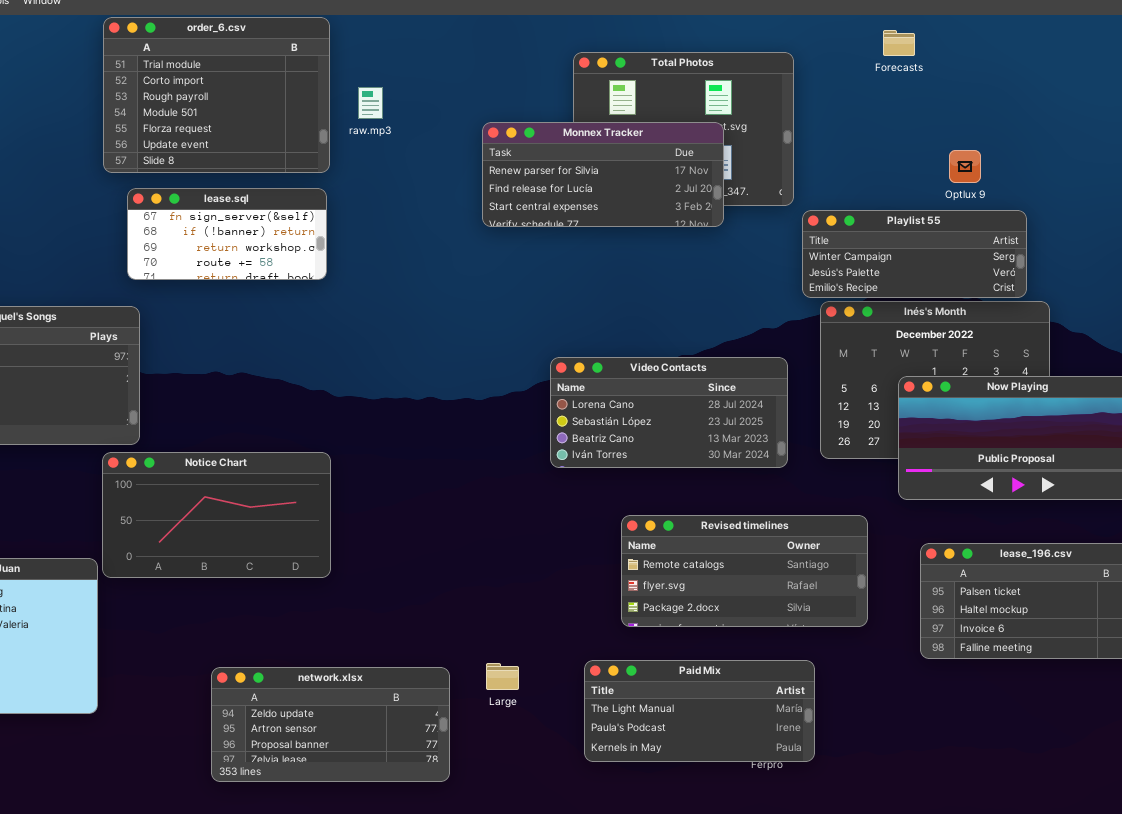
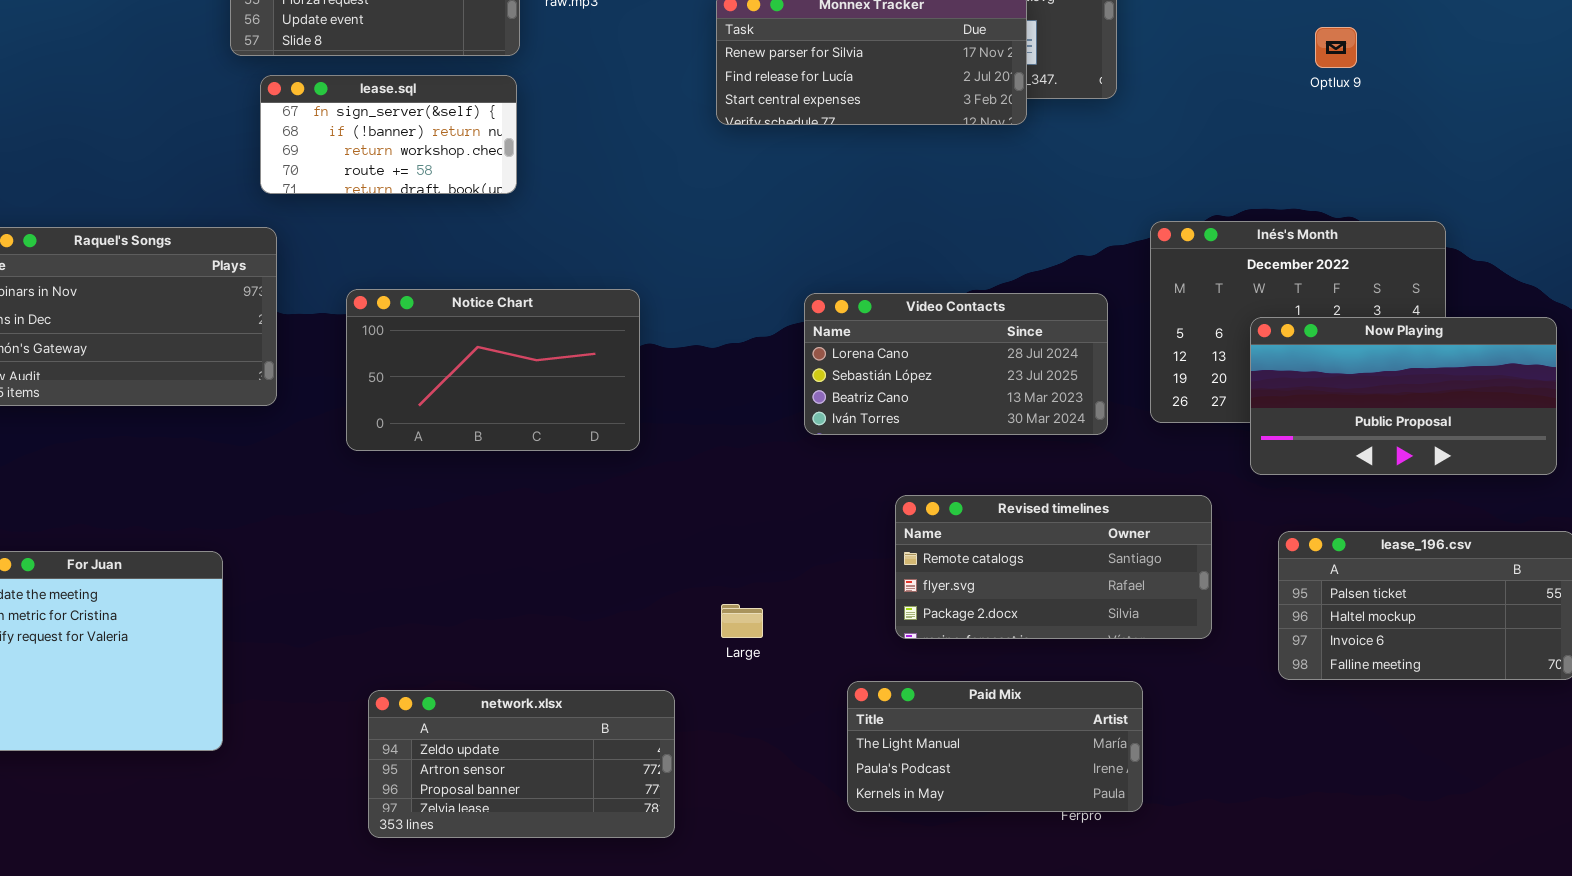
Playlist 55: [802,210,1027,298] -> none, closed
Notice Chart: [102,452,331,578] -> [346,289,640,451], moved
Large: [486,663,519,690] -> [721,604,763,638], moved

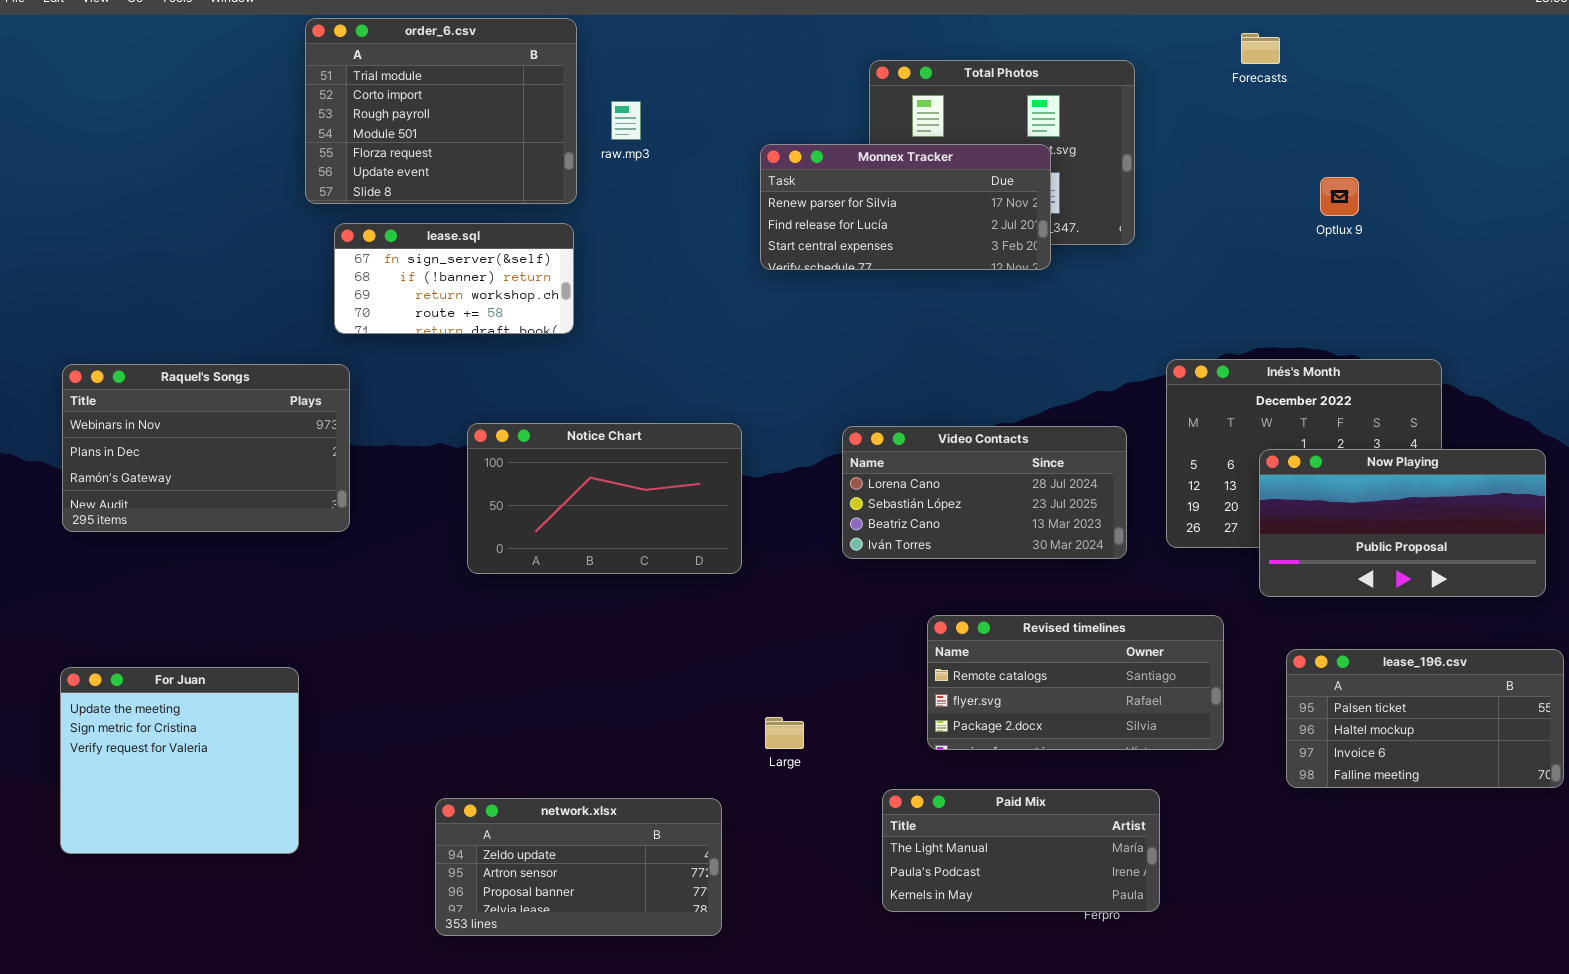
Notice Chart: [346,289,640,451] -> [467,423,742,574], moved

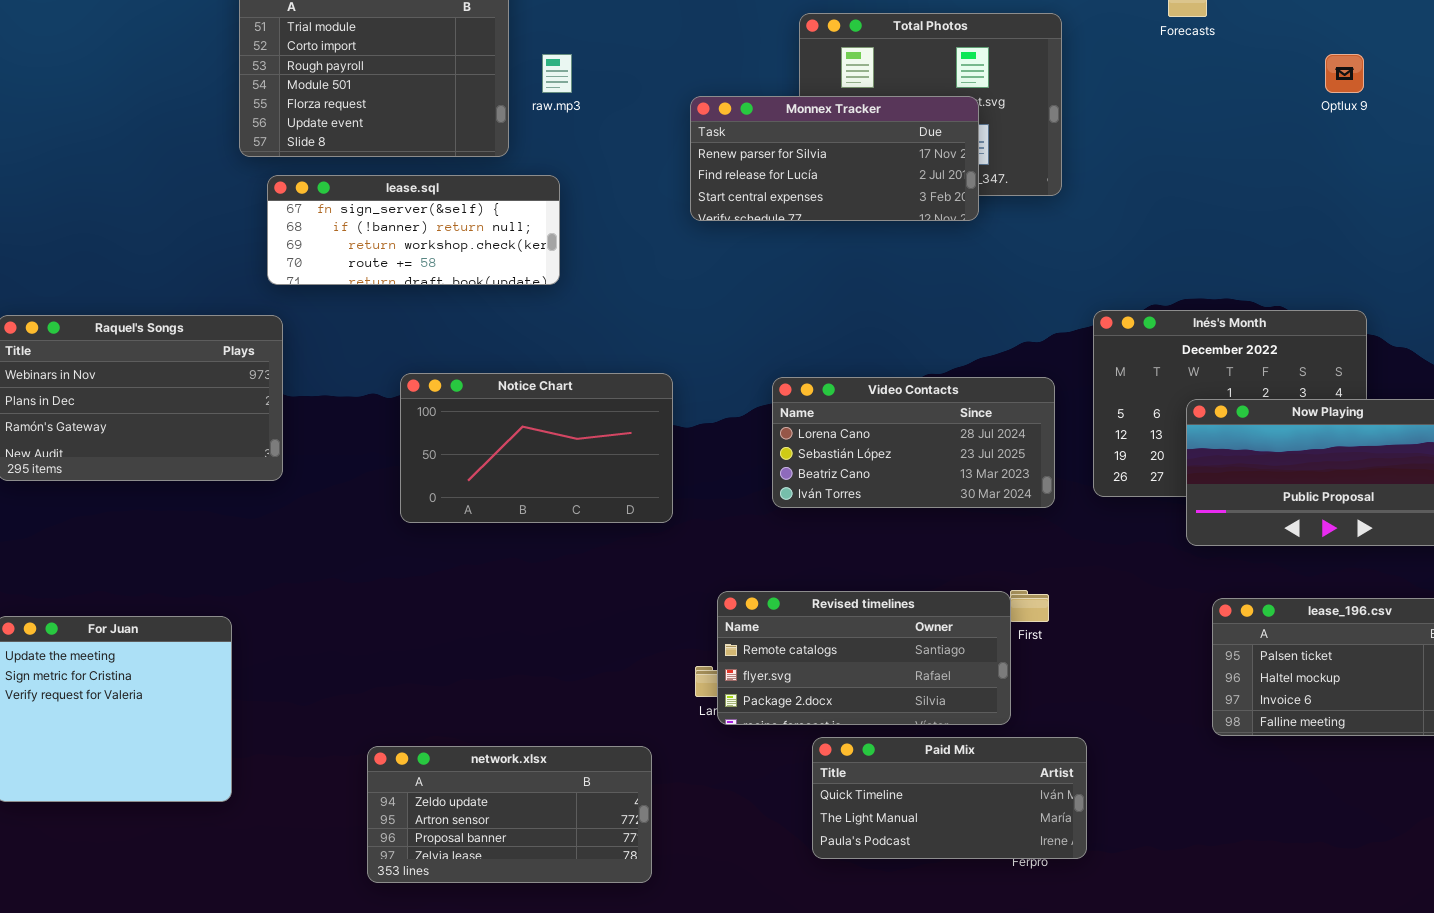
Optlux 9: [1320,177,1359,216] -> [1325,54,1364,93], moved
lease.sql: [334,223,574,334] -> [267,175,560,285], resized
Revised timelines: [927,615,1224,750] -> [717,591,1011,725], moved
Paid Mix: [882,789,1160,912] -> [812,737,1087,859], scrolled up 1 row

